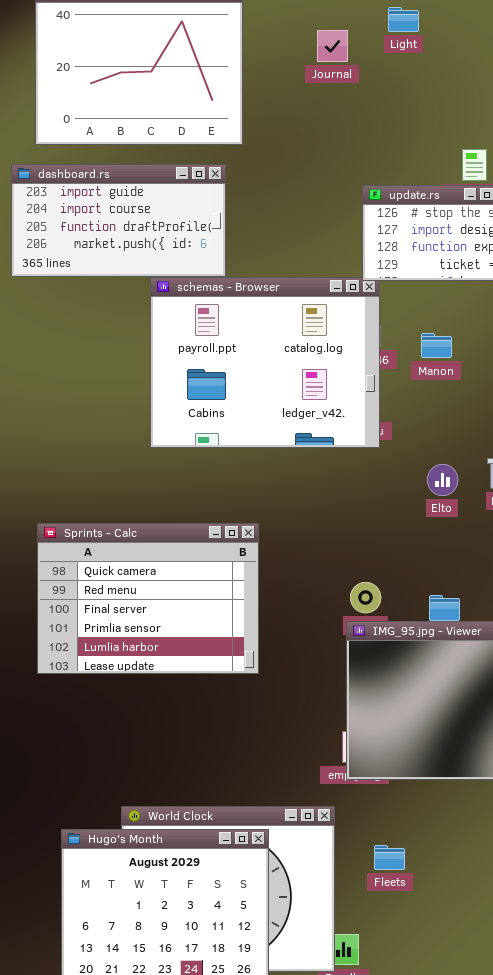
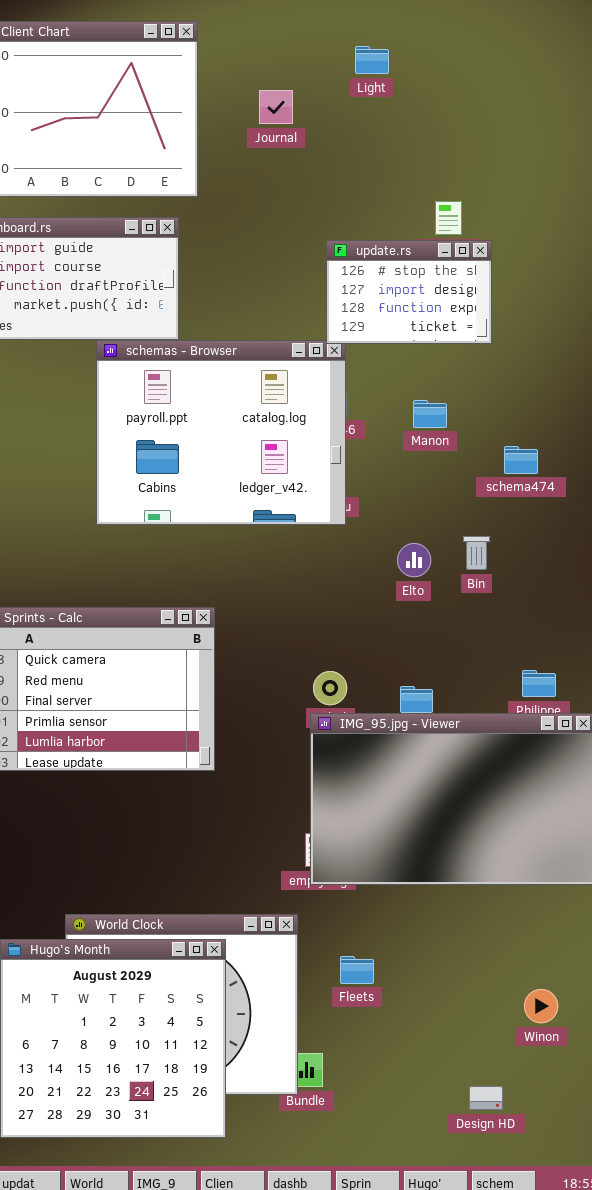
Journal: [317,30,348,62] -> [259,90,293,124], moved
Manon: [421,333,452,358] -> [413,400,447,428], moved

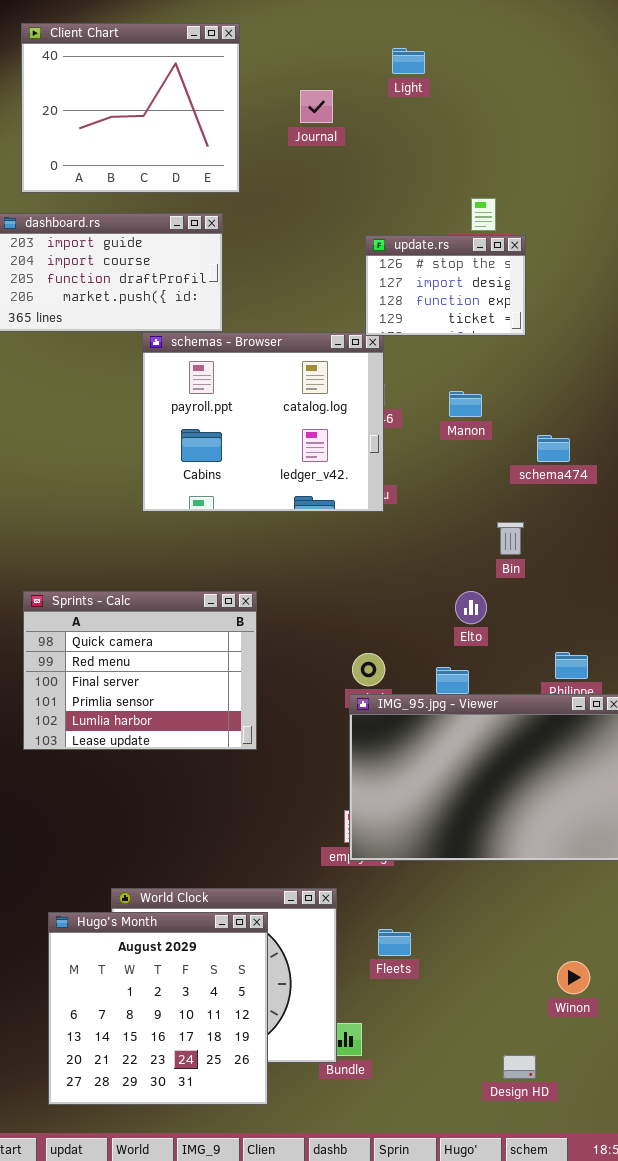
Elto: [397,543,431,577] -> [455,591,487,624], moved

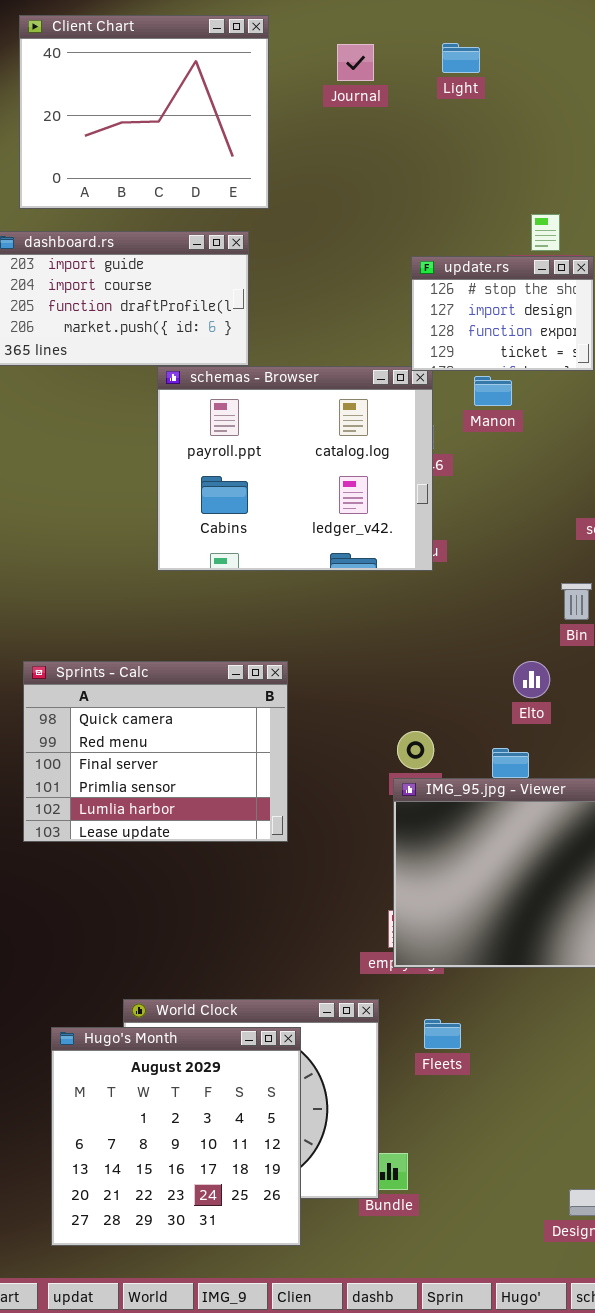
Journal: [300,90,333,123] -> [337,44,374,81], moved
Manon: [449,391,482,417] -> [474,376,512,406], moved
Fleets: [378,929,411,956] -> [424,1019,461,1049], moved

